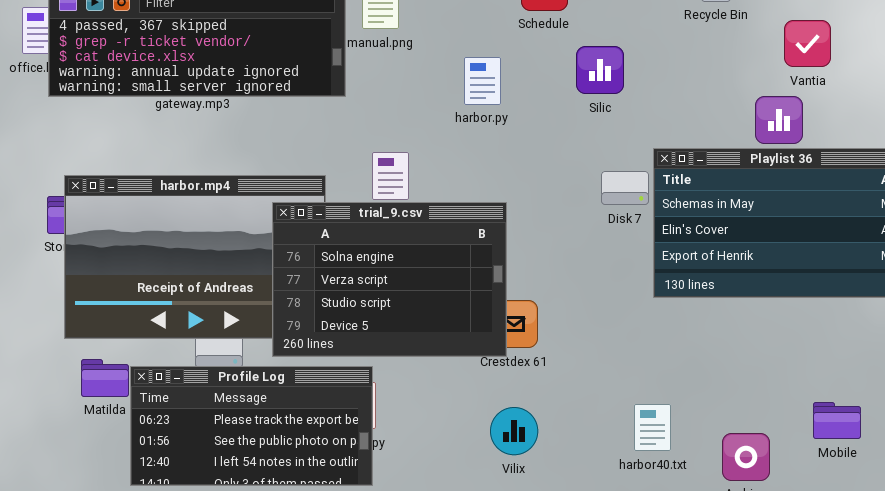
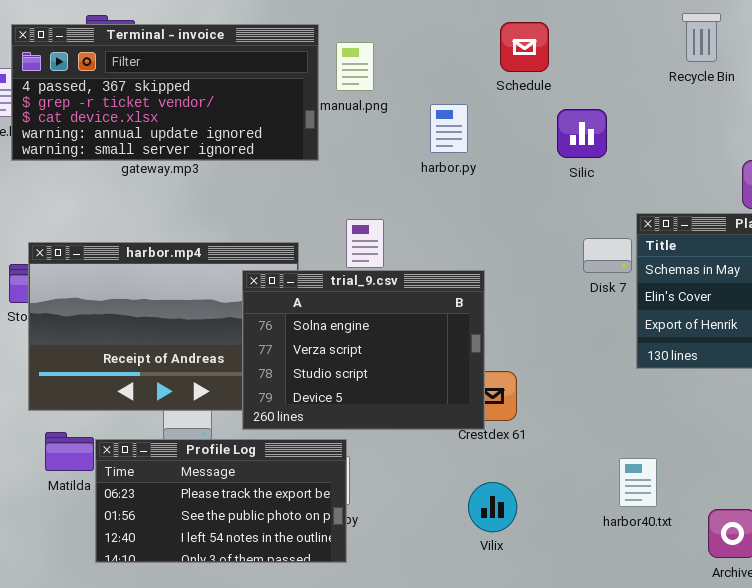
harbor.py: [464,57,501,105] -> [430,104,468,153], moved
harbor40.txt: [634,404,671,451] -> [619,458,657,507], moved

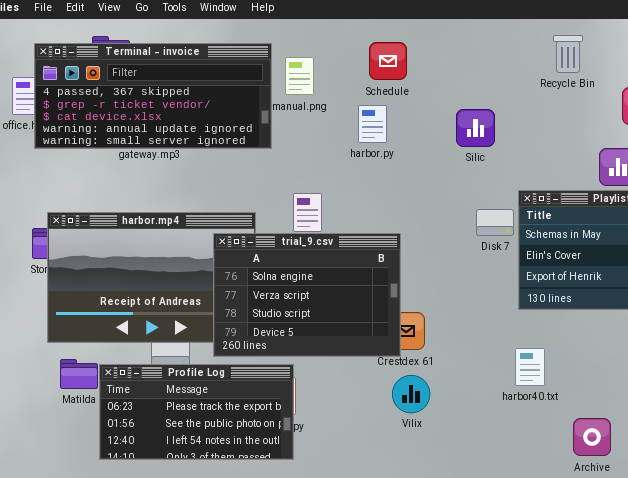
Schedule: [500,22,549,72] -> [369,42,407,80], moved
harbor40.txt: [619,458,657,507] -> [515,348,545,386], moved
Vilix: [468,482,517,532] -> [392,375,430,413], moved

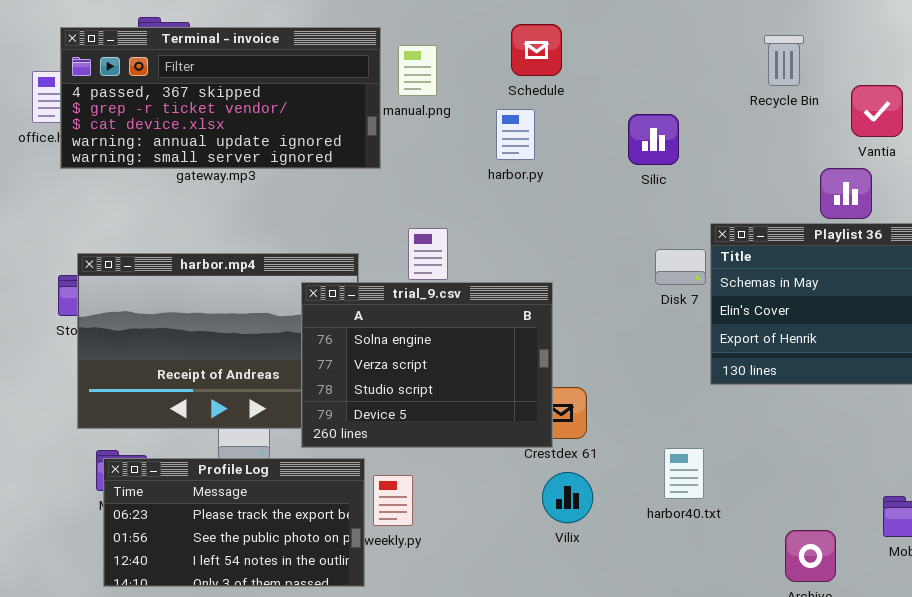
Recycle Bin: [553,35,583,73] -> [764,35,804,86], moved
harbor40.txt: [515,348,545,386] -> [664,448,704,499], moved
Profile Log: [99,364,294,460] -> [103,458,365,587], moved

